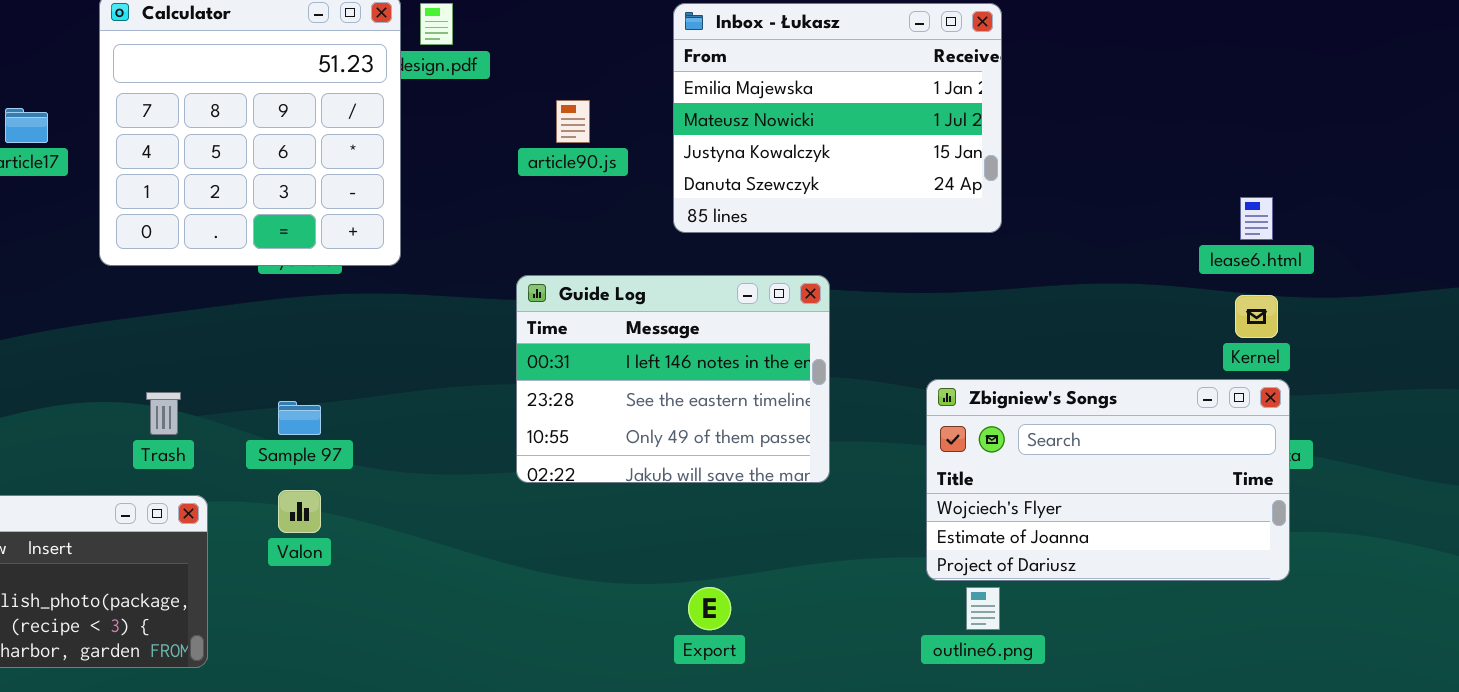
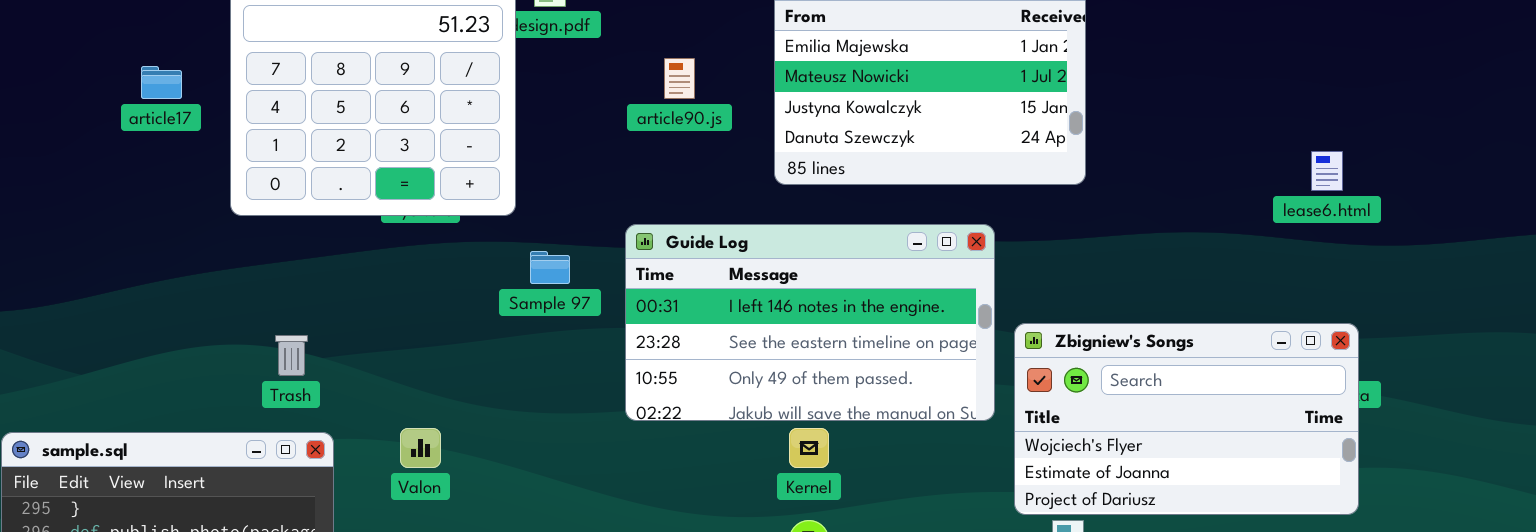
Guide Log: [516,275,830,483] -> [625,224,995,421], resized
Kernel: [1235,295,1278,338] -> [789,428,829,468], moved
Sample 97: [278,401,321,435] -> [530,251,570,284], moved

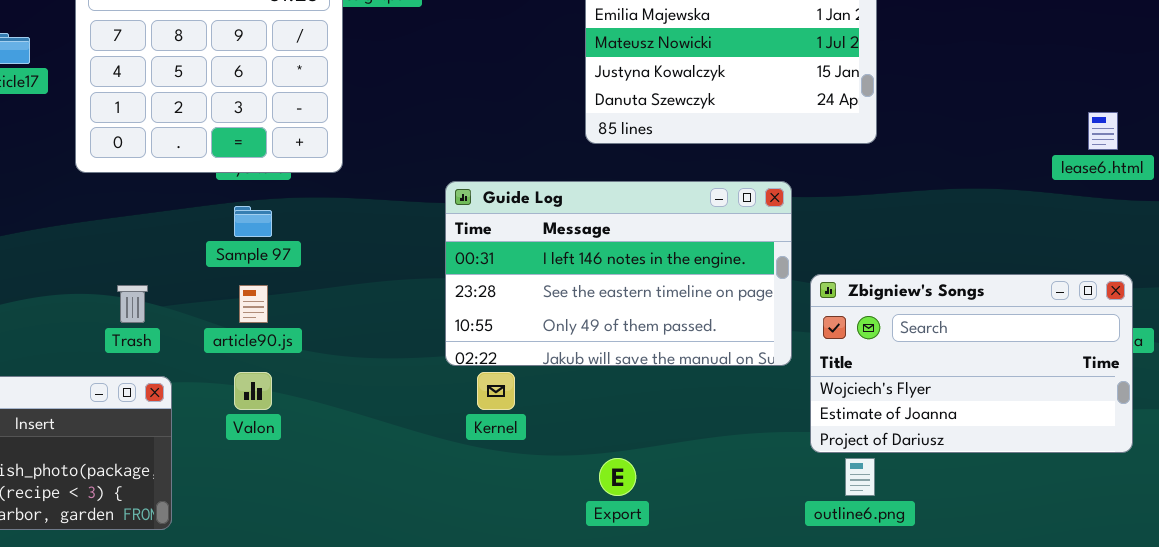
article90.js: [664,58,695,99] -> [239,285,268,323], moved
Sample 97: [530,251,570,284] -> [234,206,272,237], moved
Kernel: [789,428,829,468] -> [477,372,515,410], moved

